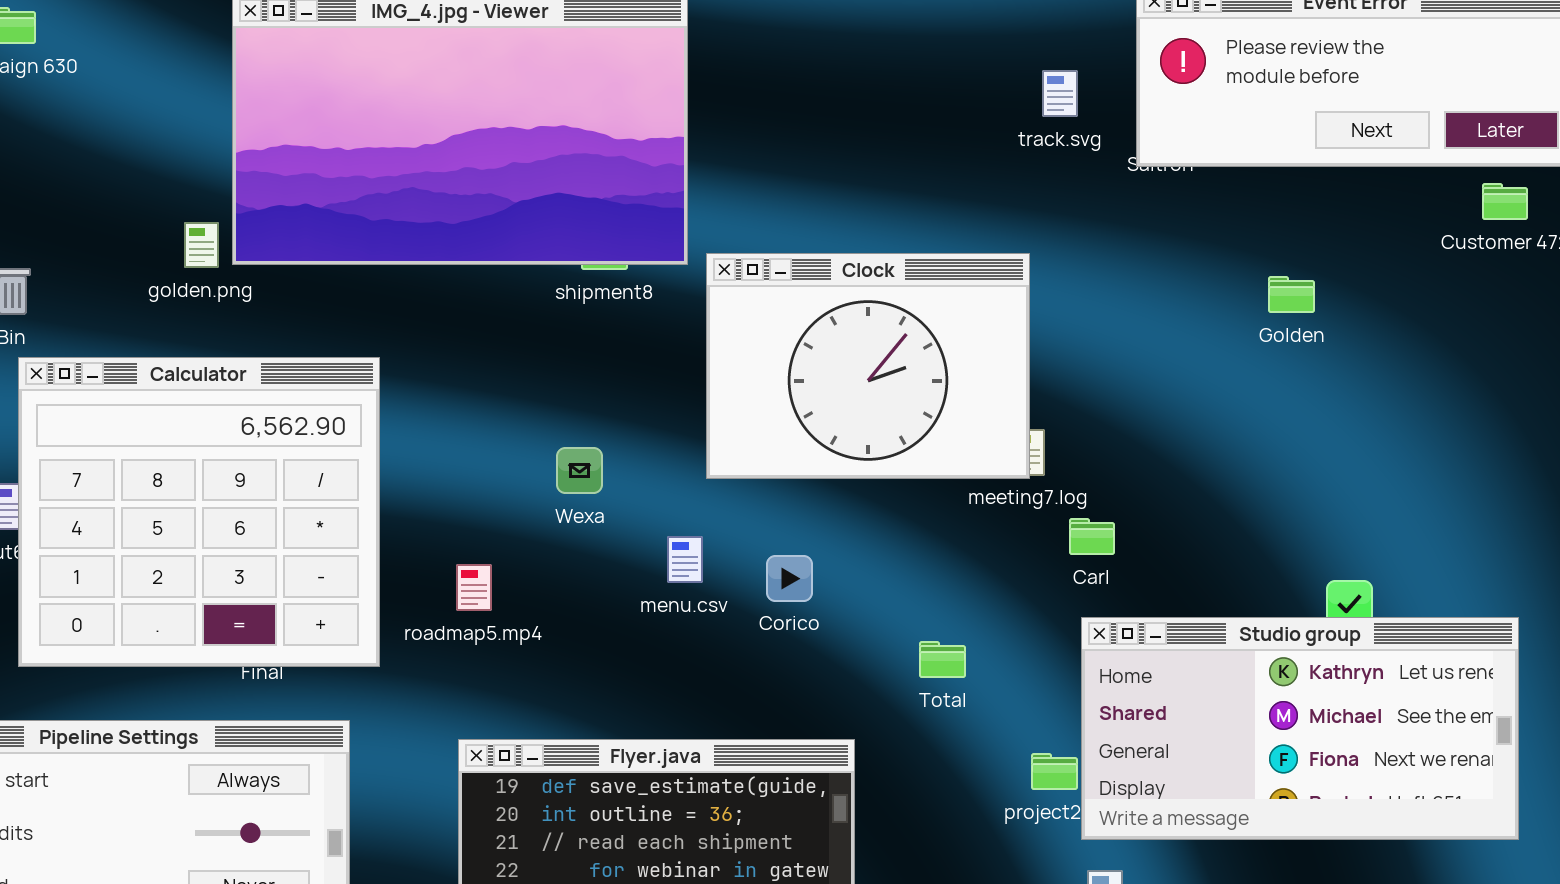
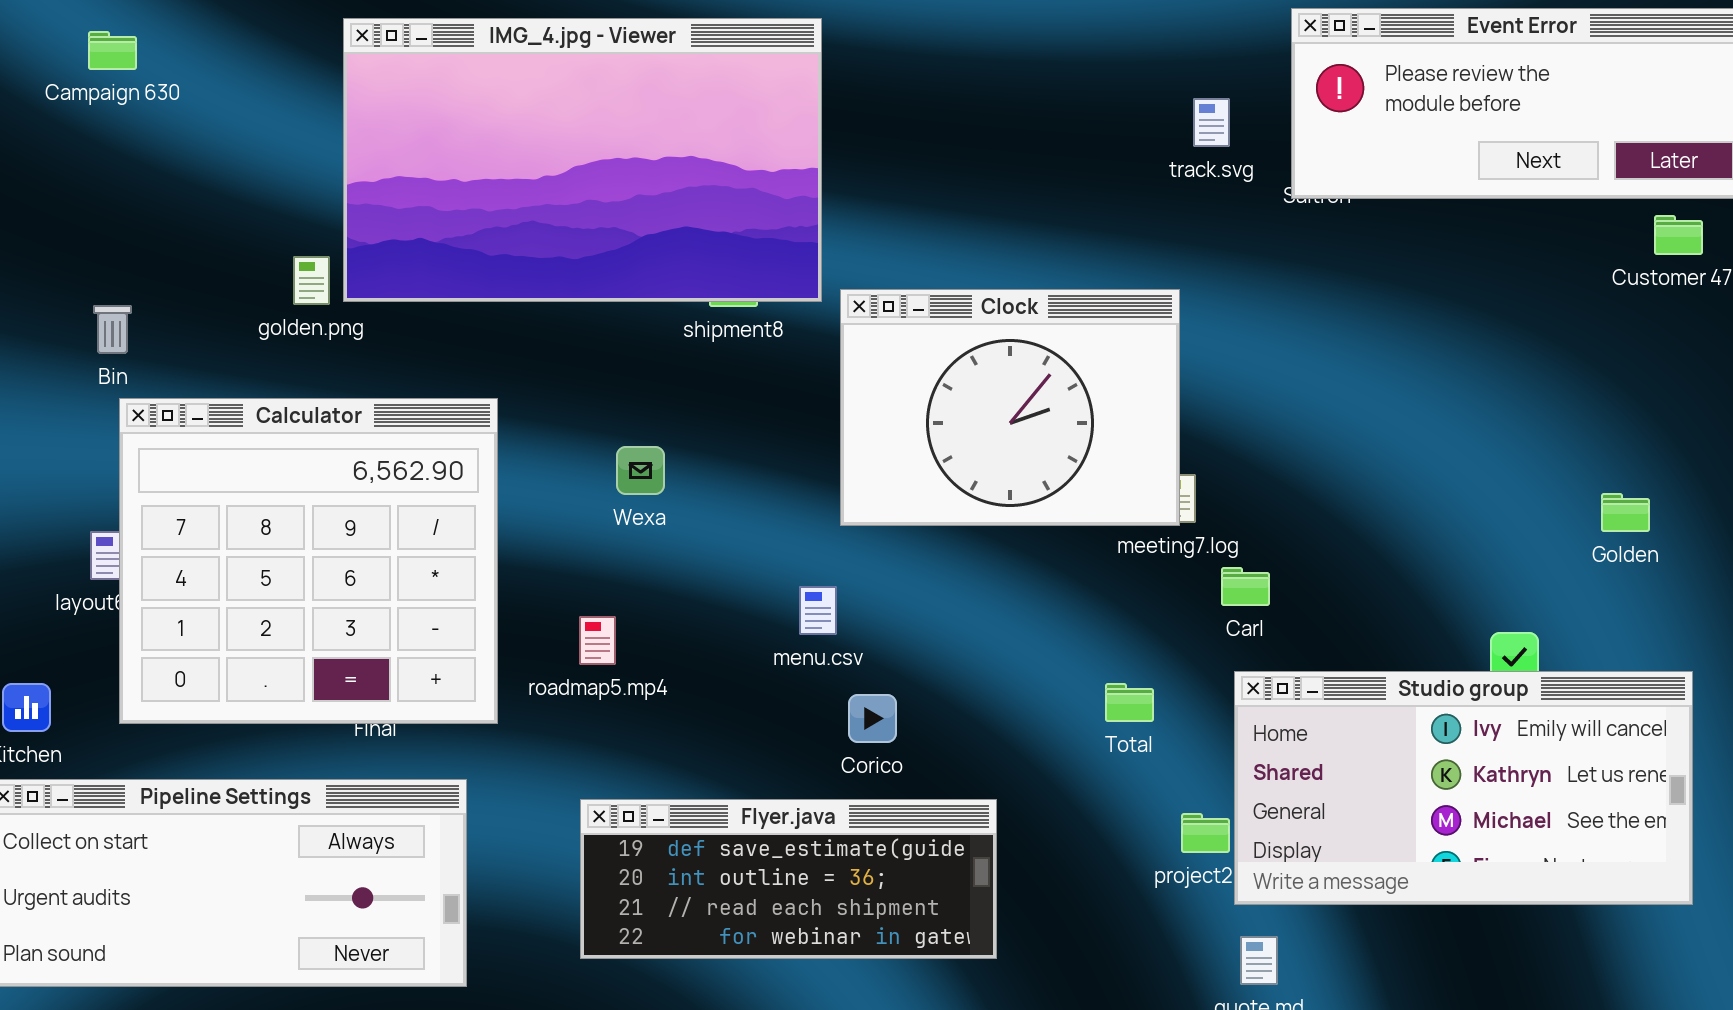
Golden: [1268,276,1315,313] -> [1601,493,1650,532], moved
Wexa: [556,447,603,494] -> [616,446,665,495], moved
Corico: [766,555,813,602] -> [848,694,897,743], moved
Studio group: [1081,617,1519,840] -> [1234,671,1693,905], scrolled up 1 row
Total: [919,641,966,678] -> [1105,683,1154,722], moved

